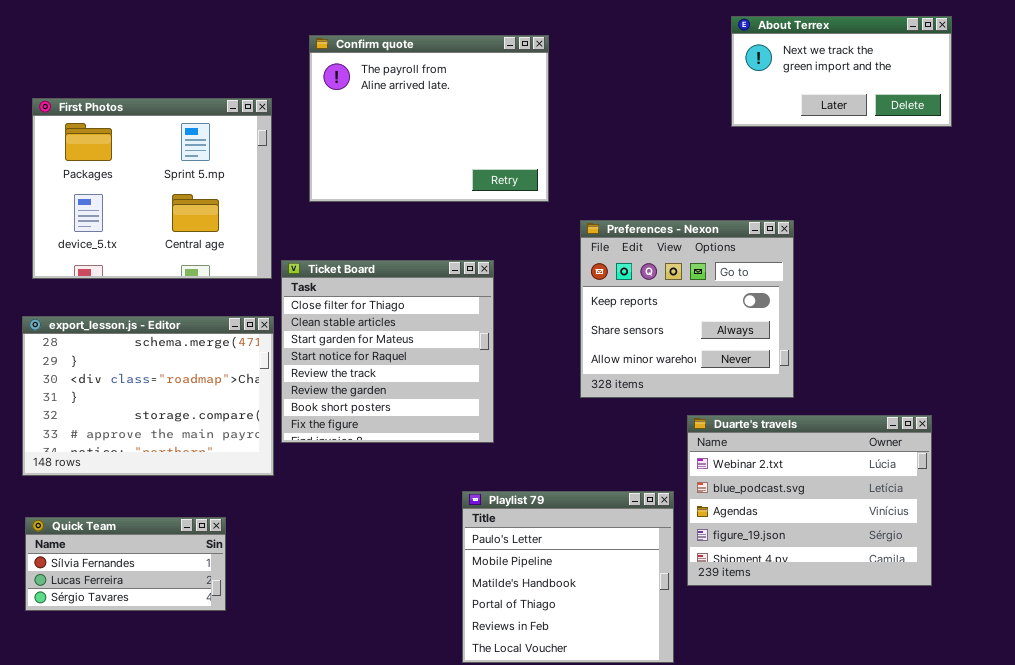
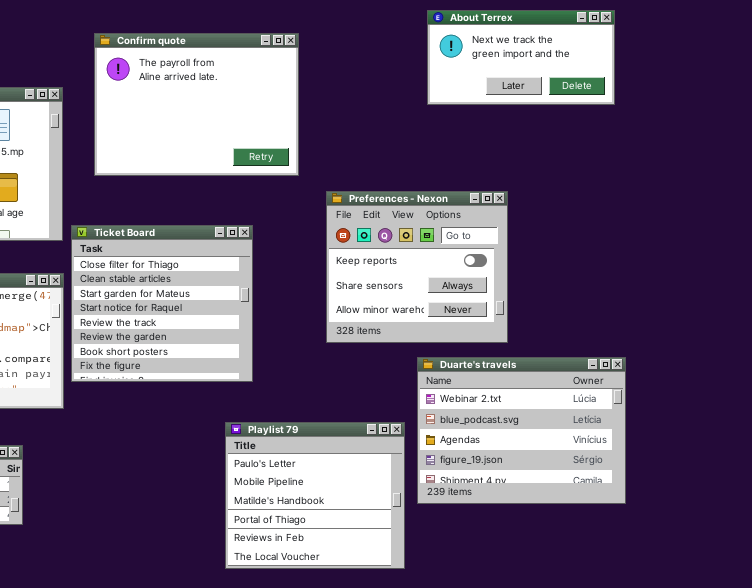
About Terrex: [731,16,952,127] -> [427,10,615,105], moved

